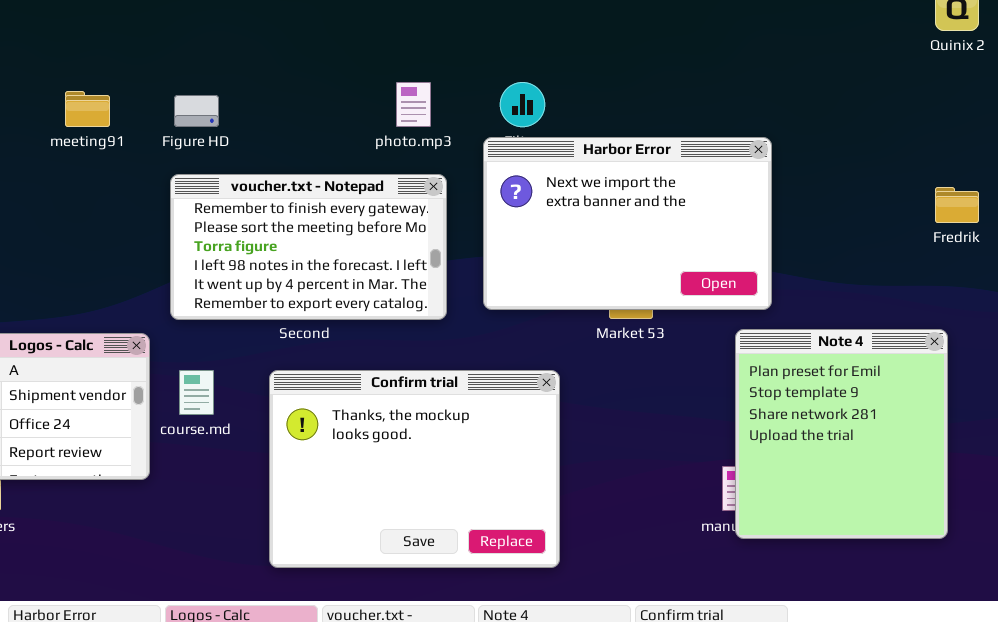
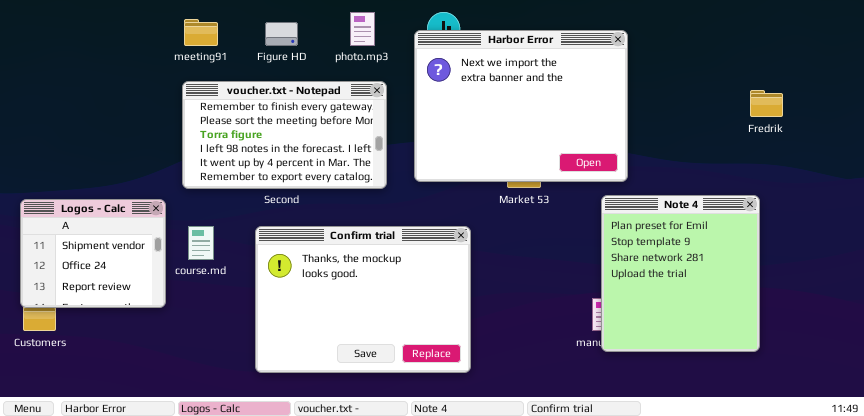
meeting91: [65,91,110,127] -> [184,19,218,46], moved
Figure HD: [174,95,219,127] -> [265,22,298,46], moved
Harbor Error: [483,137,772,310] -> [414,30,628,182], resized

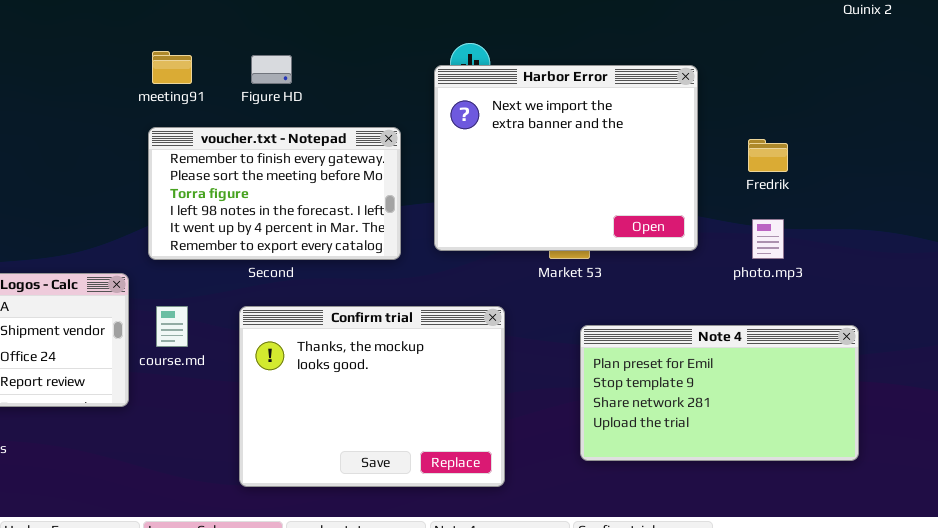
photo.mp3: [350,12,375,46] -> [752,219,784,259], moved
Fredrik: [750,90,783,117] -> [748,139,788,172], moved
Note 4: [601,195,760,352] -> [580,325,859,461], resized

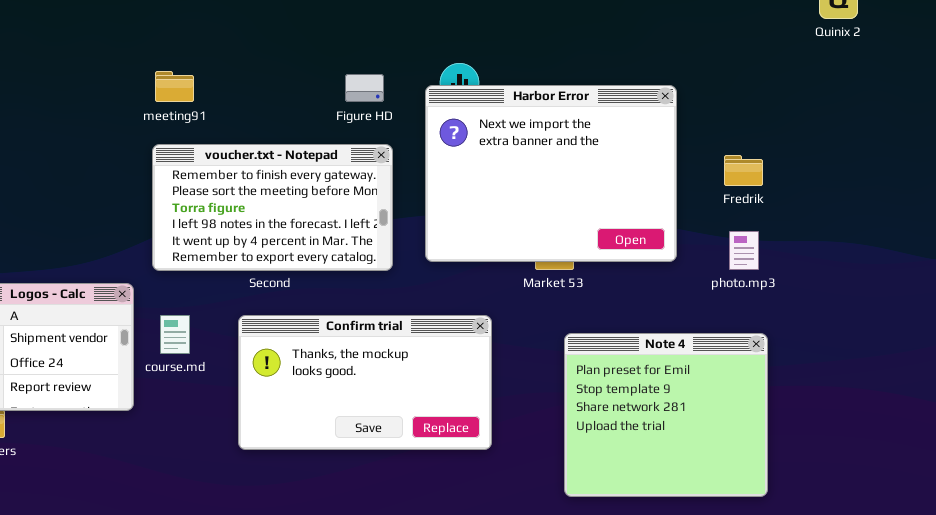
Figure HD: [251,55,292,84] -> [345,74,384,102], moved
Confirm trial: [239,306,505,487] -> [238,315,492,450], resized
Note 4: [580,325,859,461] -> [564,333,768,497], resized

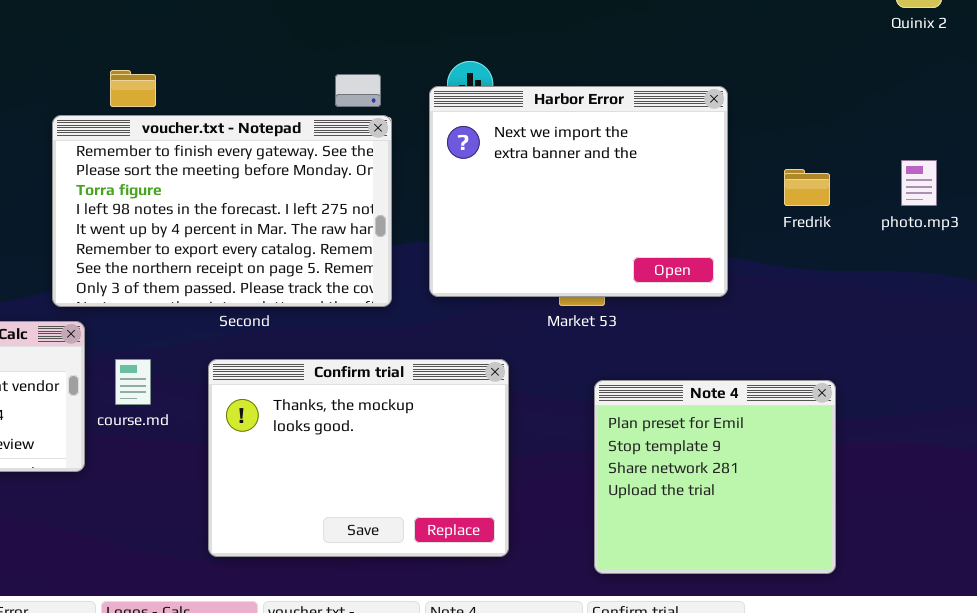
voucher.txt - Notepad: [152,144,393,271] -> [52,115,392,307], resized
photo.mp3: [729,231,759,270] -> [901,160,937,206], moved
Confirm trial: [238,315,492,450] -> [208,359,509,557], resized

